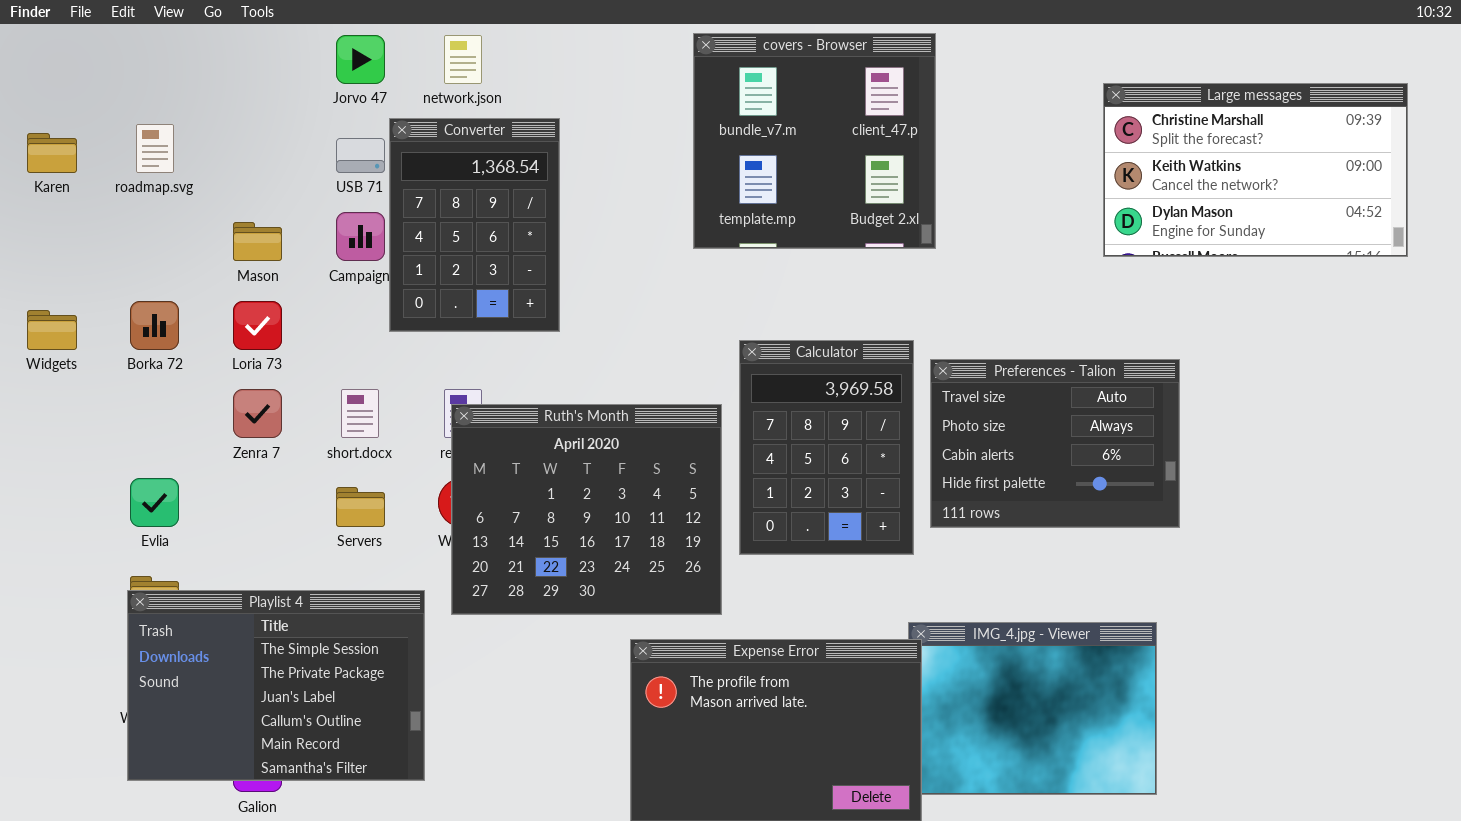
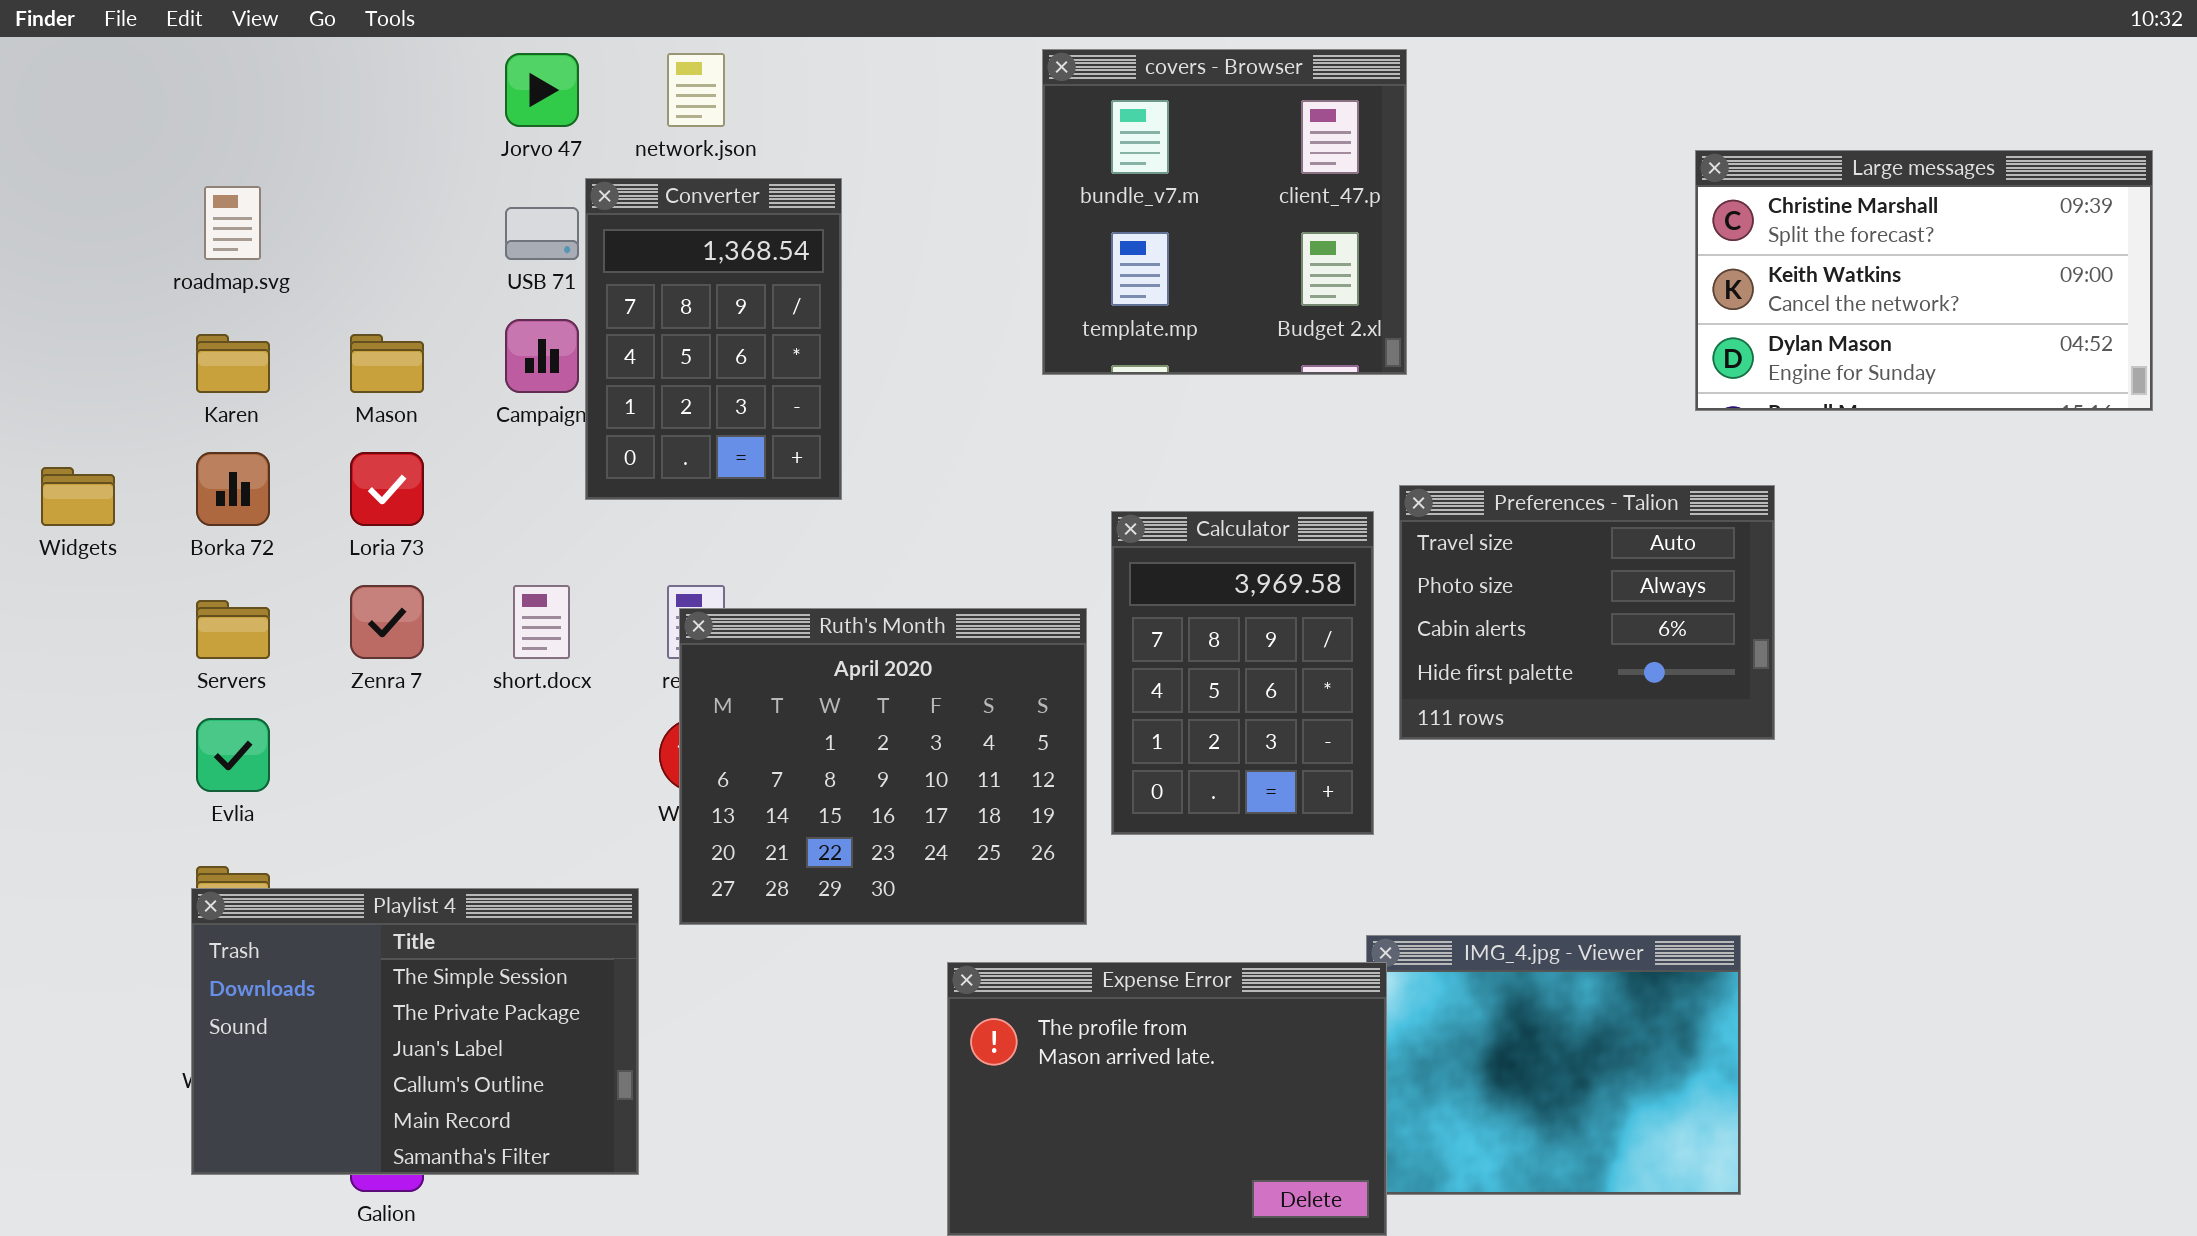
Large messages: [1103,83,1408,257] -> [1695,150,2153,411], moved
Karen: [27,133,77,173] -> [196,334,270,393], moved
Preferences - Talion: [930,359,1180,528] -> [1399,485,1775,740], moved
Servers: [336,487,385,527] -> [196,600,270,659], moved

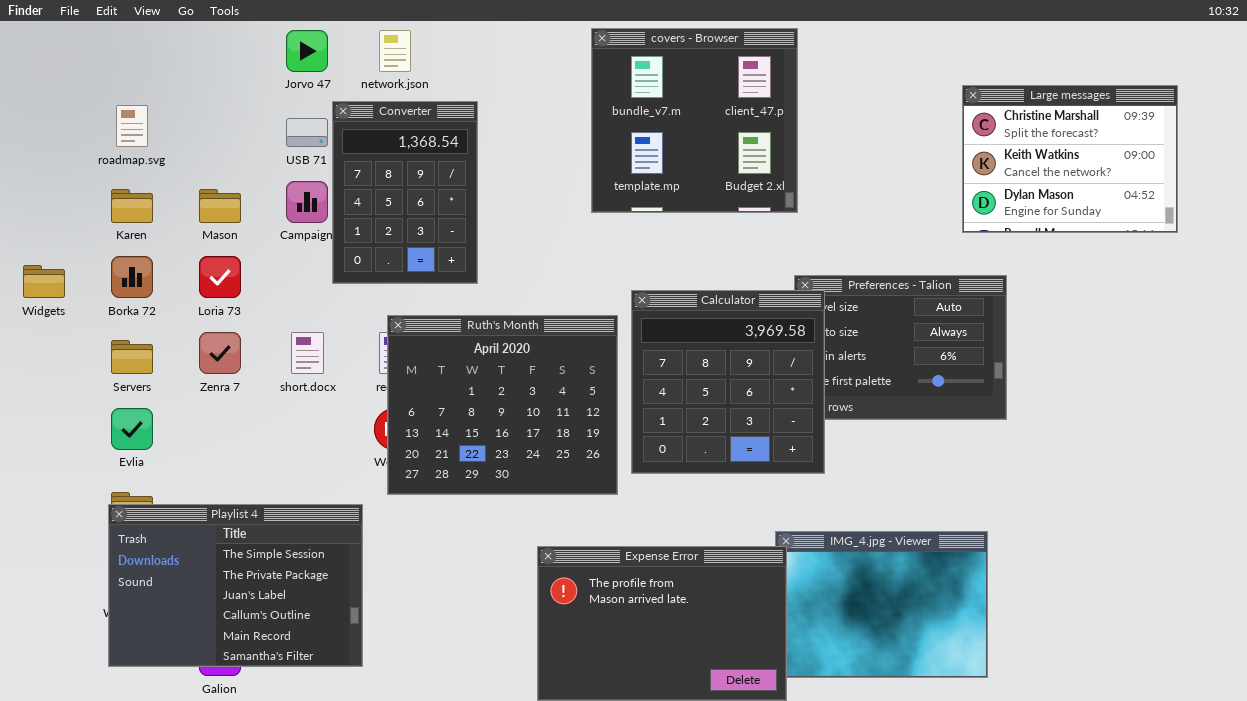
Large messages: [1695,150,2153,411] -> [962,85,1178,233], resized
Calculator: [1111,511,1374,835] -> [631,290,825,474], resized
Ruth's Month: [679,608,1087,925] -> [387,315,618,495], moved

